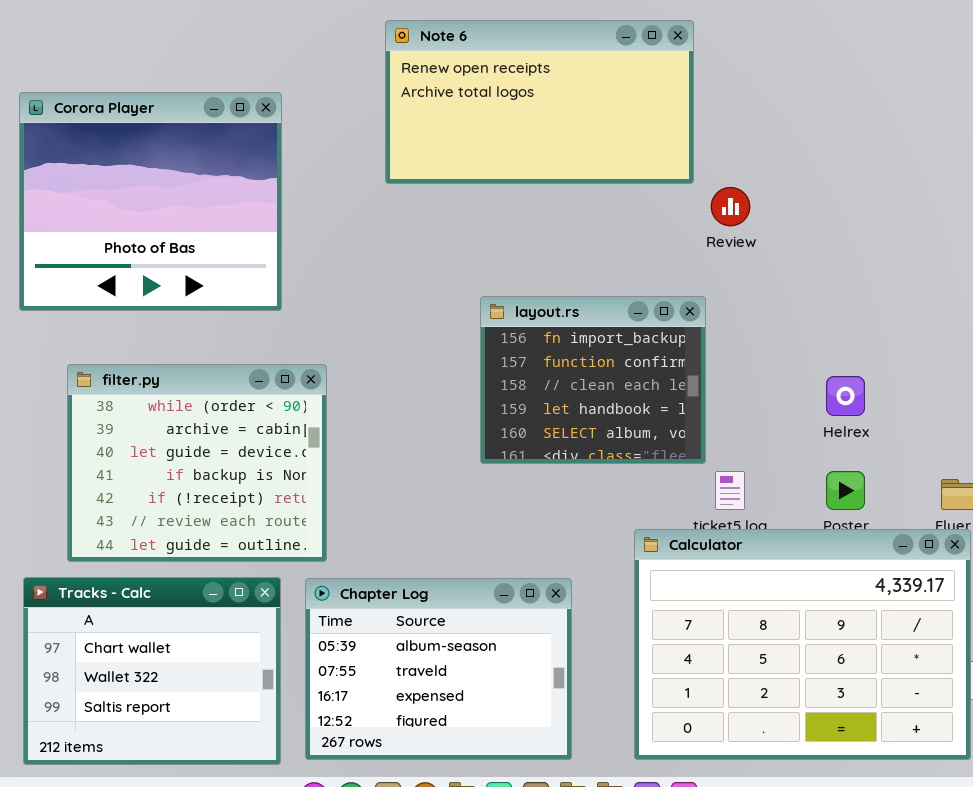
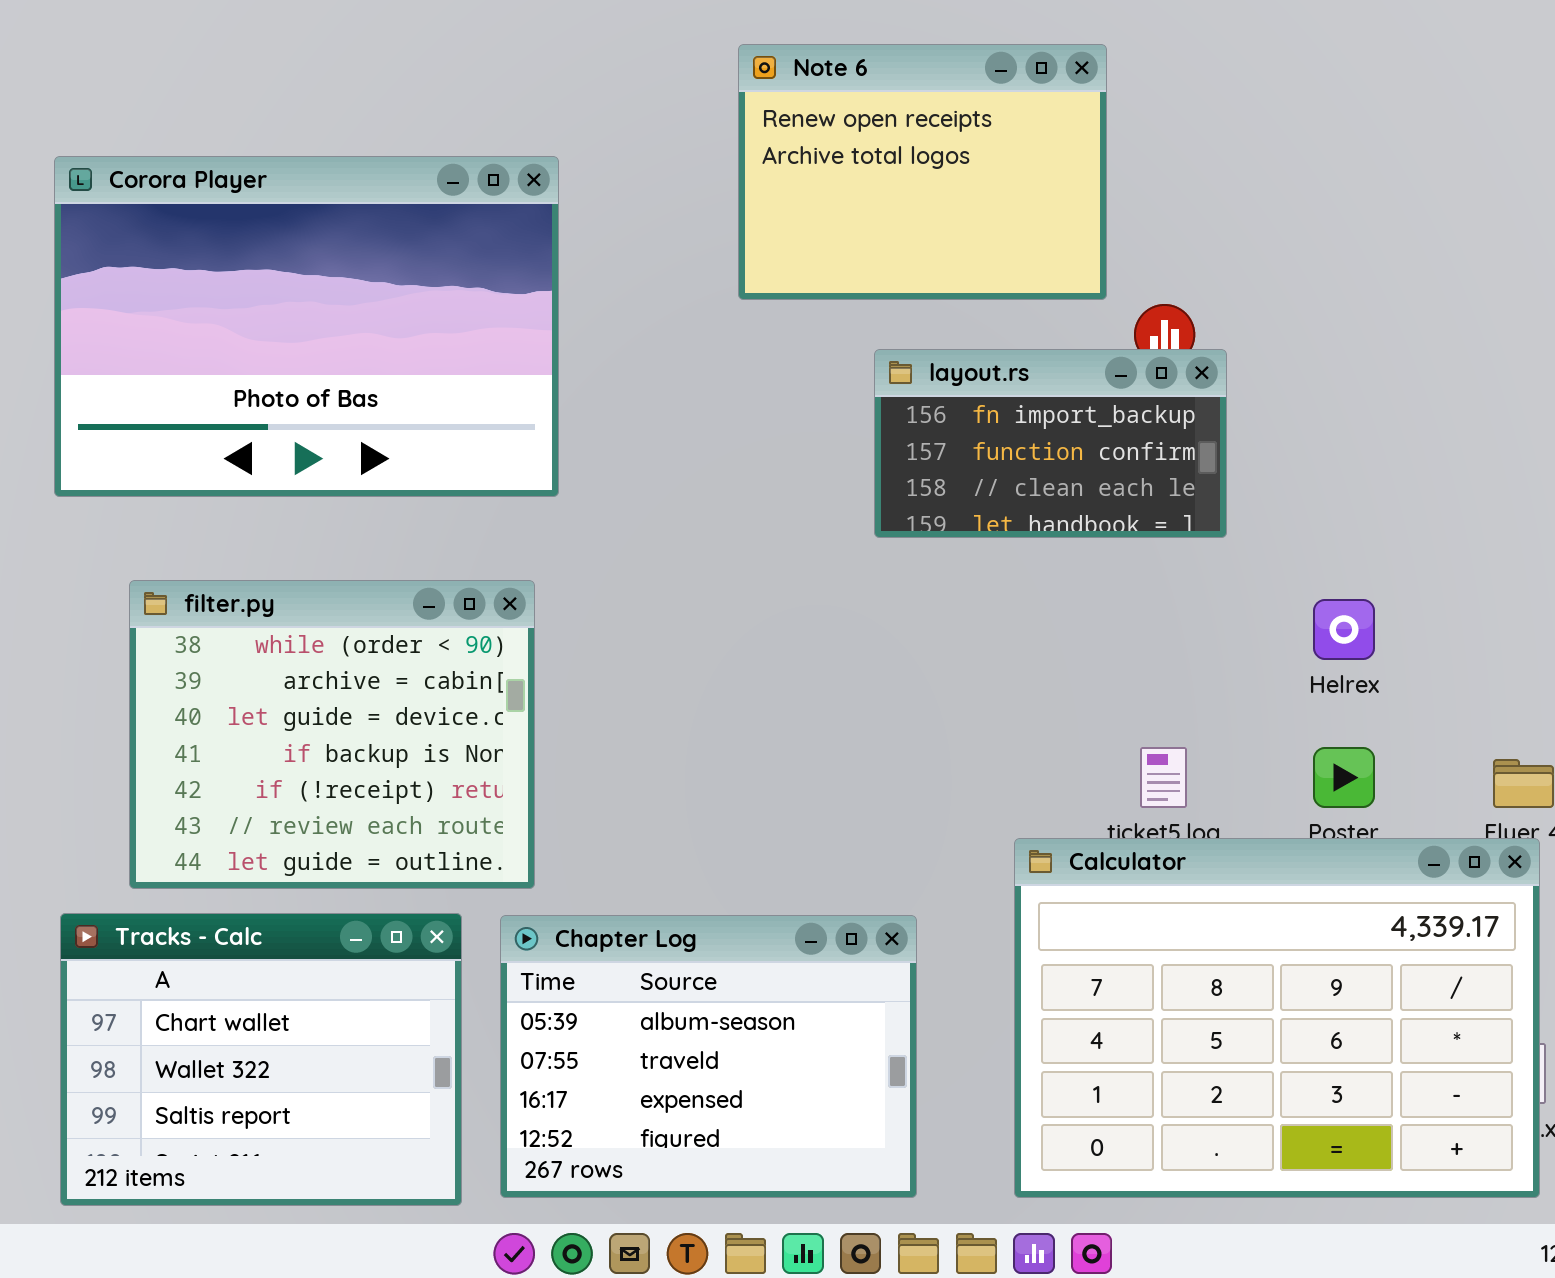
Note 6: [385,20,694,184] -> [738,44,1107,300], resized
Corora Player: [19,92,282,311] -> [54,156,559,497], resized
layout.rs: [480,296,706,464] -> [874,349,1227,538], moved, resized

